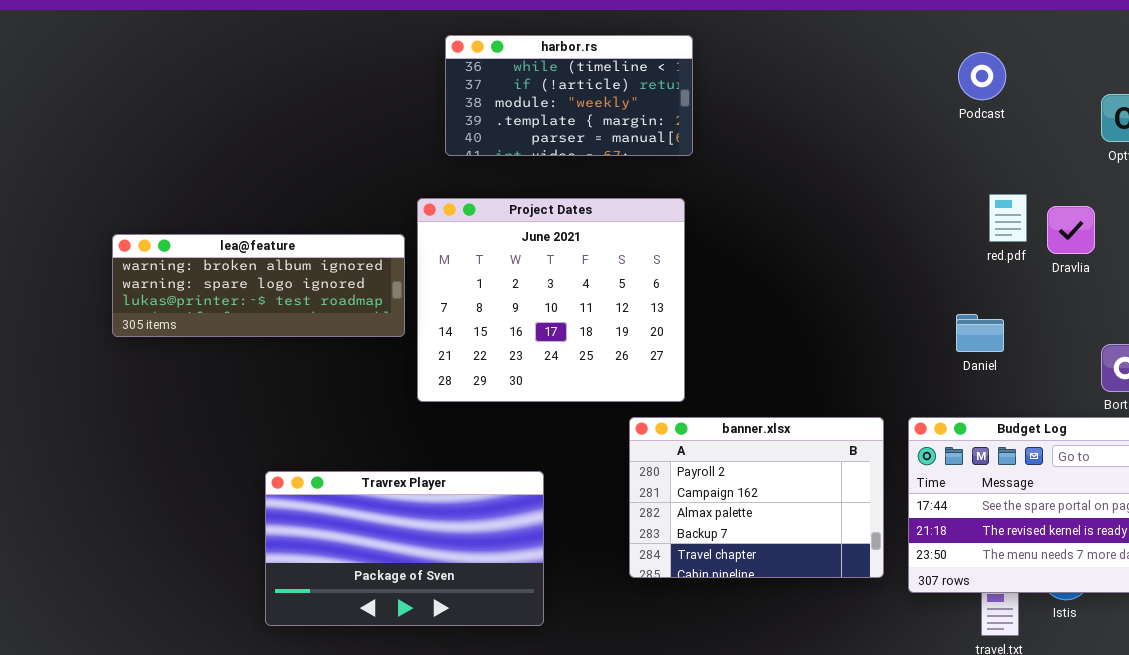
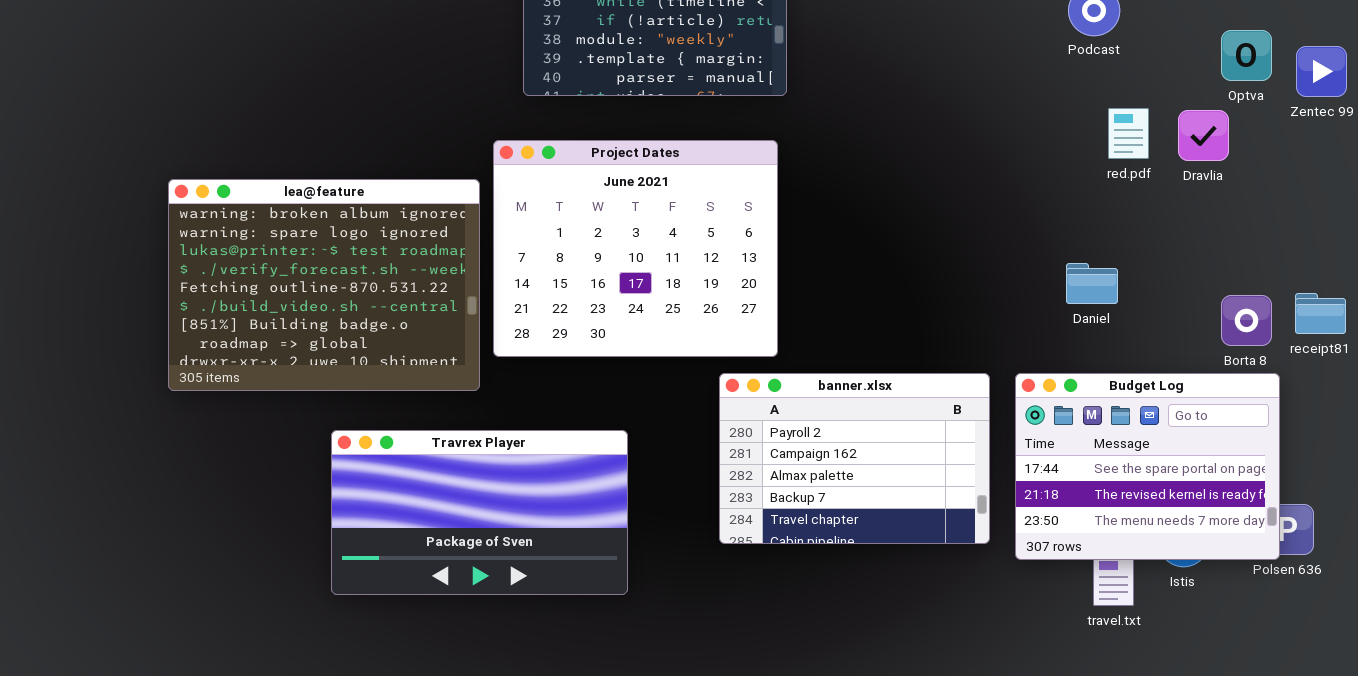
red.pdf: [989,194,1027,242] -> [1108,108,1149,159], moved
Dravlia: [1047,206,1095,254] -> [1178,110,1229,161], moved
lea@feature: [112,234,405,337] -> [168,179,480,391], resized

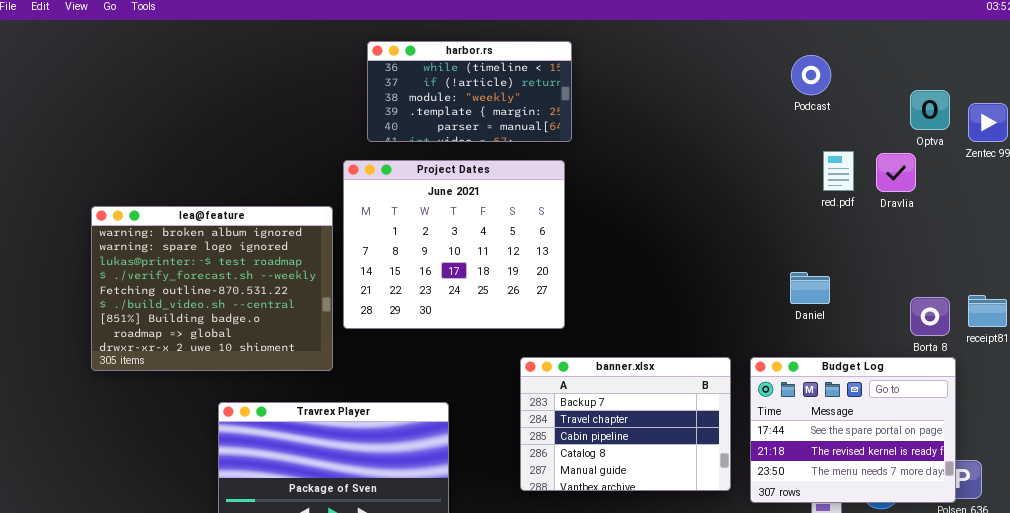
Project Dates: [493,140,778,357] -> [343,160,565,329], moved
banner.xlsx: [719,373,990,544] -> [520,357,731,491], scrolled down 3 rows

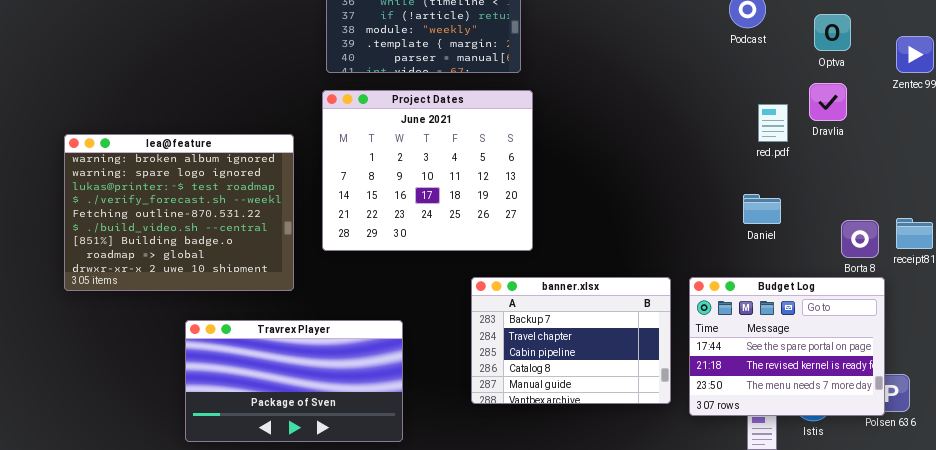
Optva: [910,90,950,130] -> [814,14,851,51], moved
red.pdf: [823,151,854,191] -> [758,104,788,142], moved
Project Dates: [343,160,565,329] -> [322,90,533,251], moved
Daniel: [790,272,830,304] -> [743,194,781,224], moved

